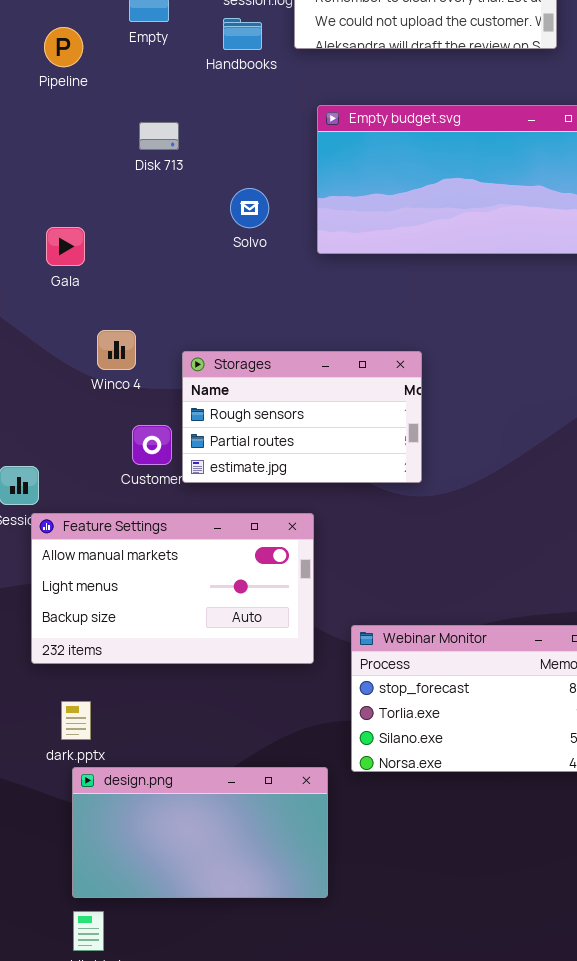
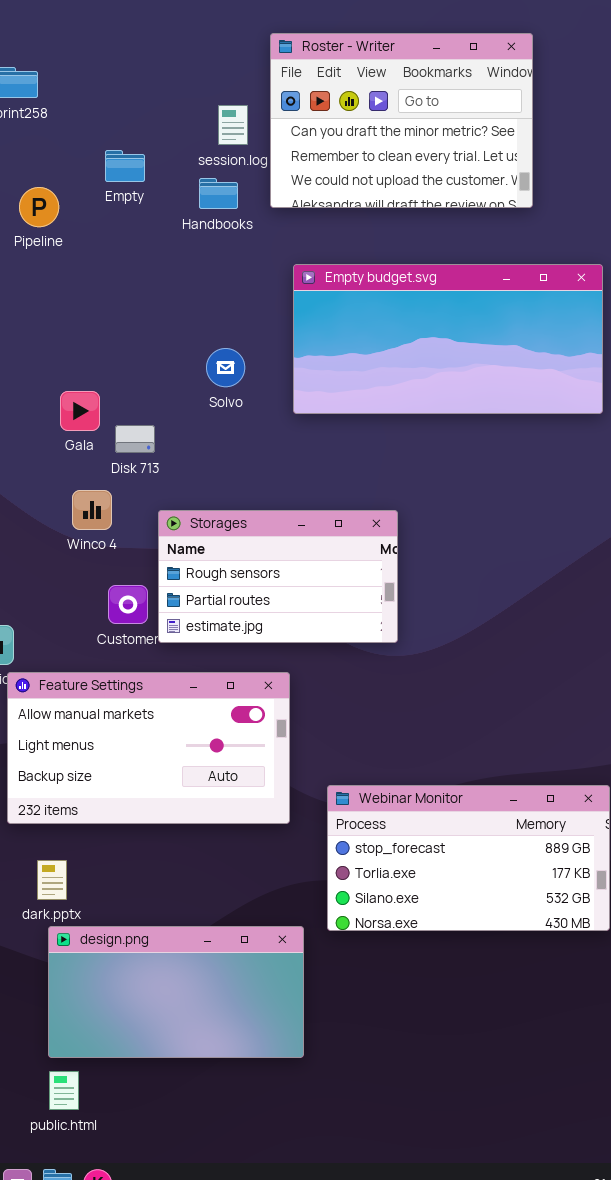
Disk 713: [139,122,179,150] -> [115,425,155,453], moved
Gala: [46,227,85,266] -> [60,391,100,431], moved

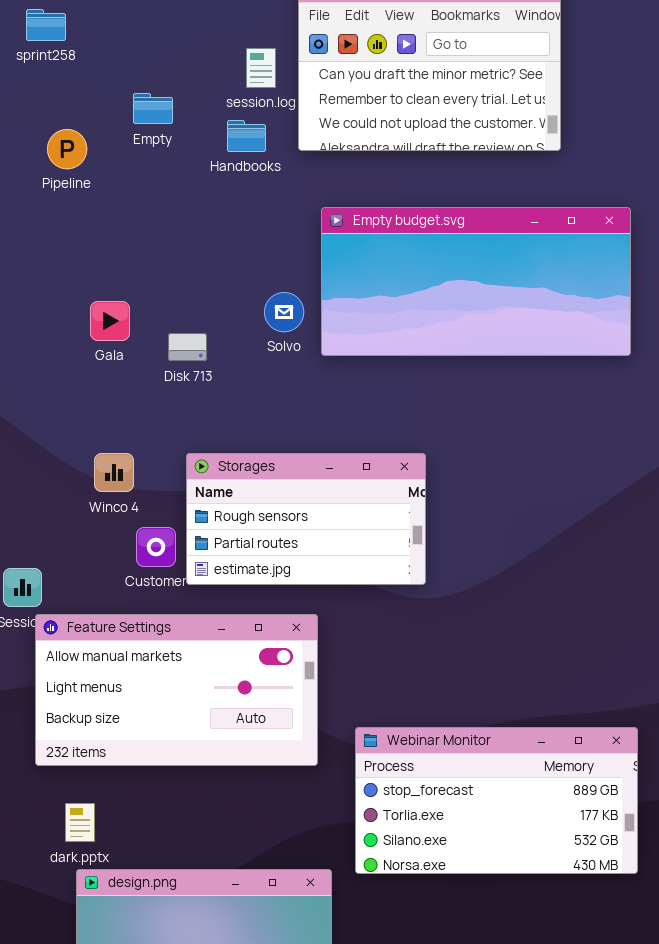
Solvo: [206,348,245,387] -> [264,292,304,332], moved
Gala: [60,391,100,431] -> [90,301,130,341], moved
Disk 713: [115,425,155,453] -> [168,333,207,361], moved
Winco 4: [72,490,112,530] -> [94,453,134,492], moved

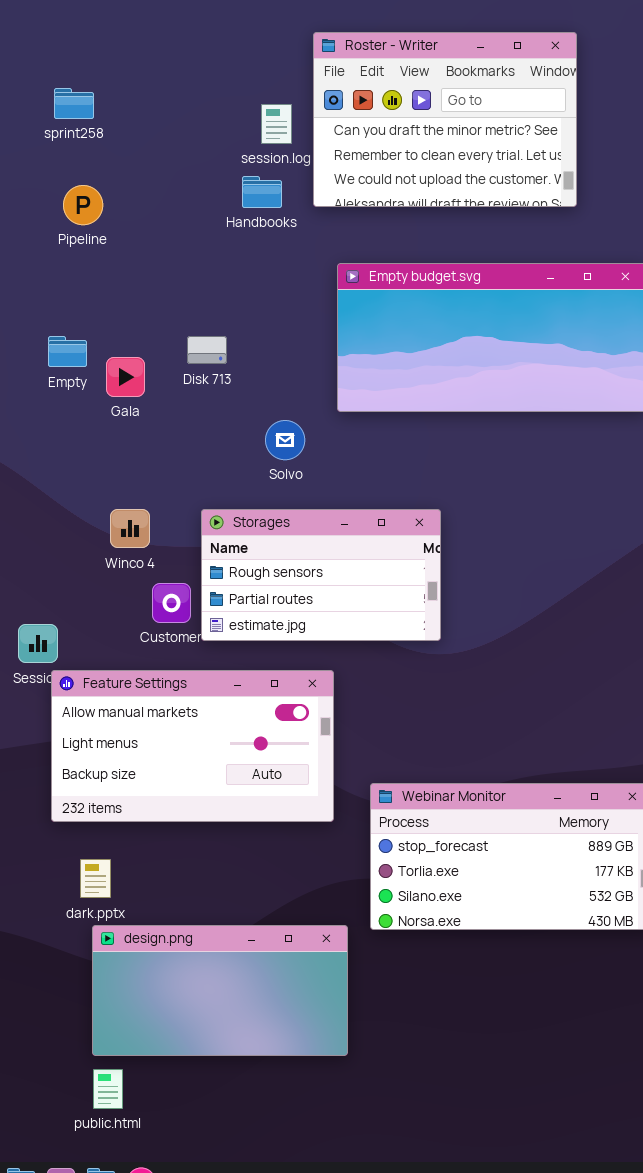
sprint258: [26,9,66,41] -> [54,88,94,119], moved
Empty: [133,93,173,124] -> [48,336,87,367], moved
Solvo: [264,292,304,332] -> [265,420,305,460], moved
Disk 713: [168,333,207,361] -> [187,336,227,364], moved

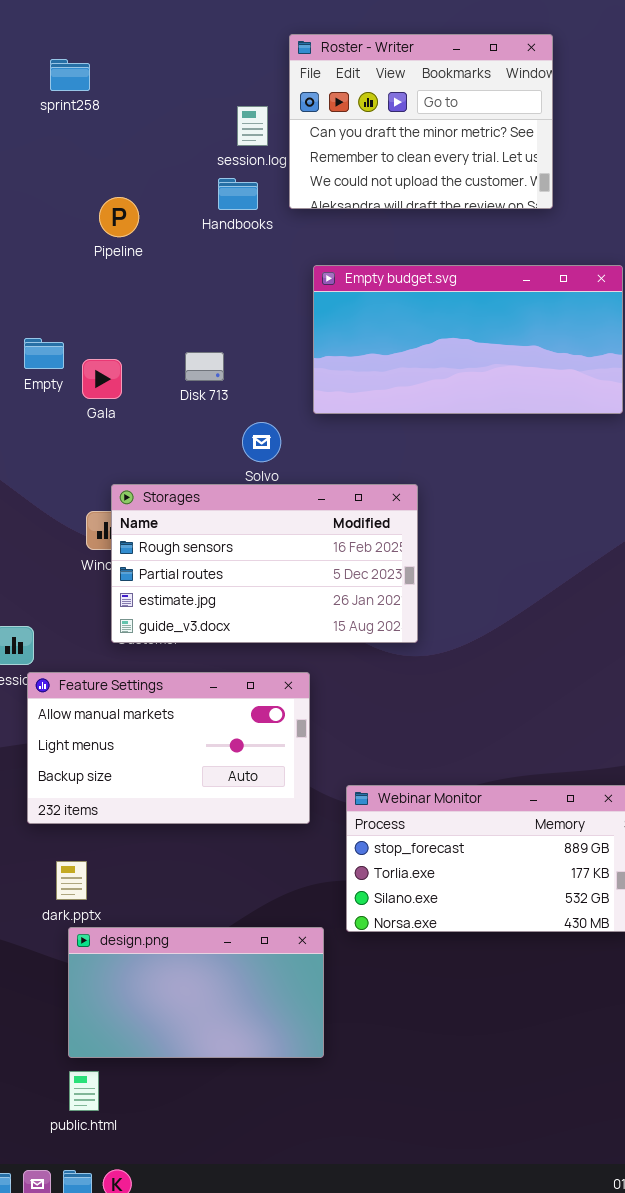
sprint258: [54,88,94,119] -> [50,59,90,91], moved
Pipeline: [63,185,103,225] -> [99,197,139,237], moved
Disk 713: [187,336,227,364] -> [185,352,224,381], moved
Storages: [201,509,441,641] -> [111,484,418,643], resized

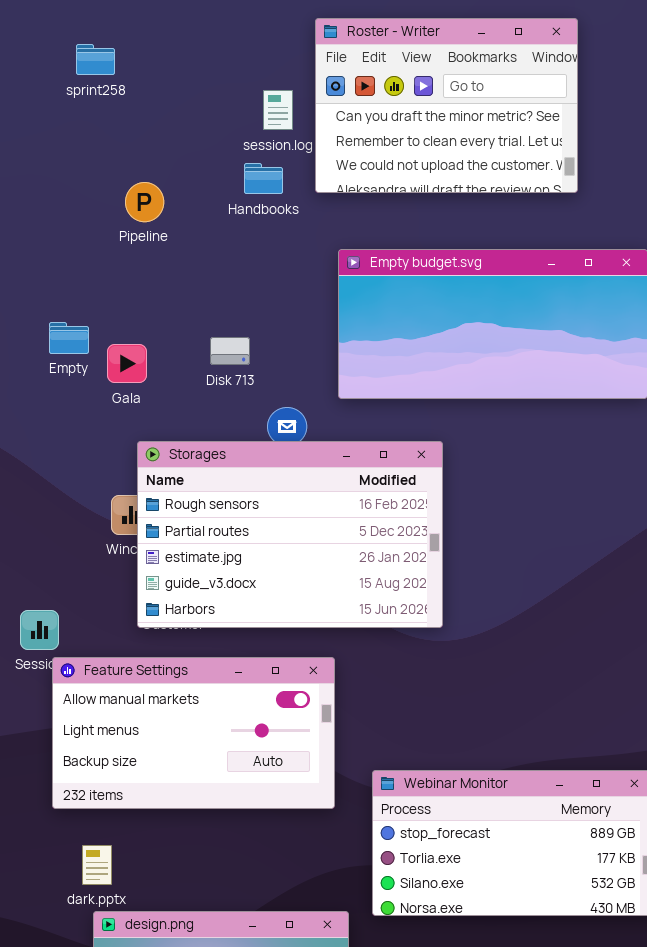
Storages: [111,484,418,643] -> [137,441,443,628], resized

